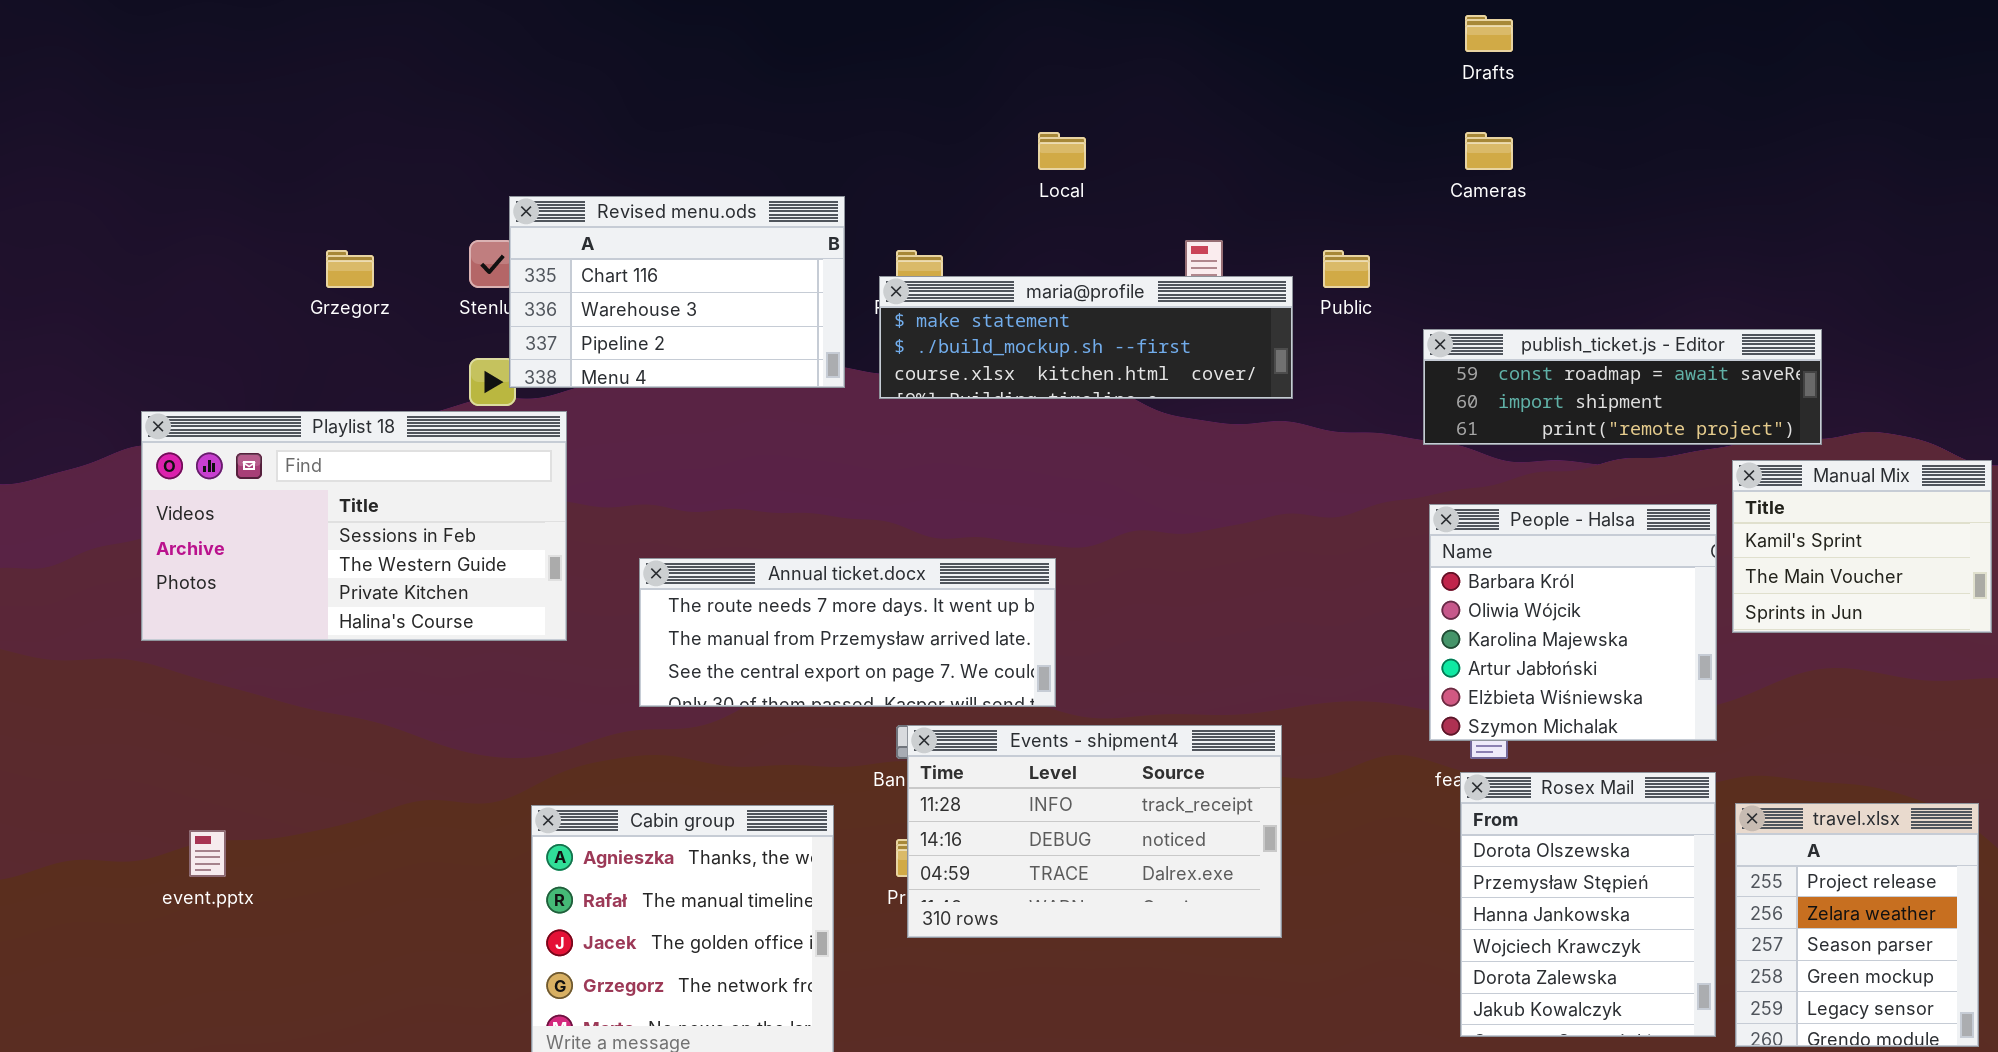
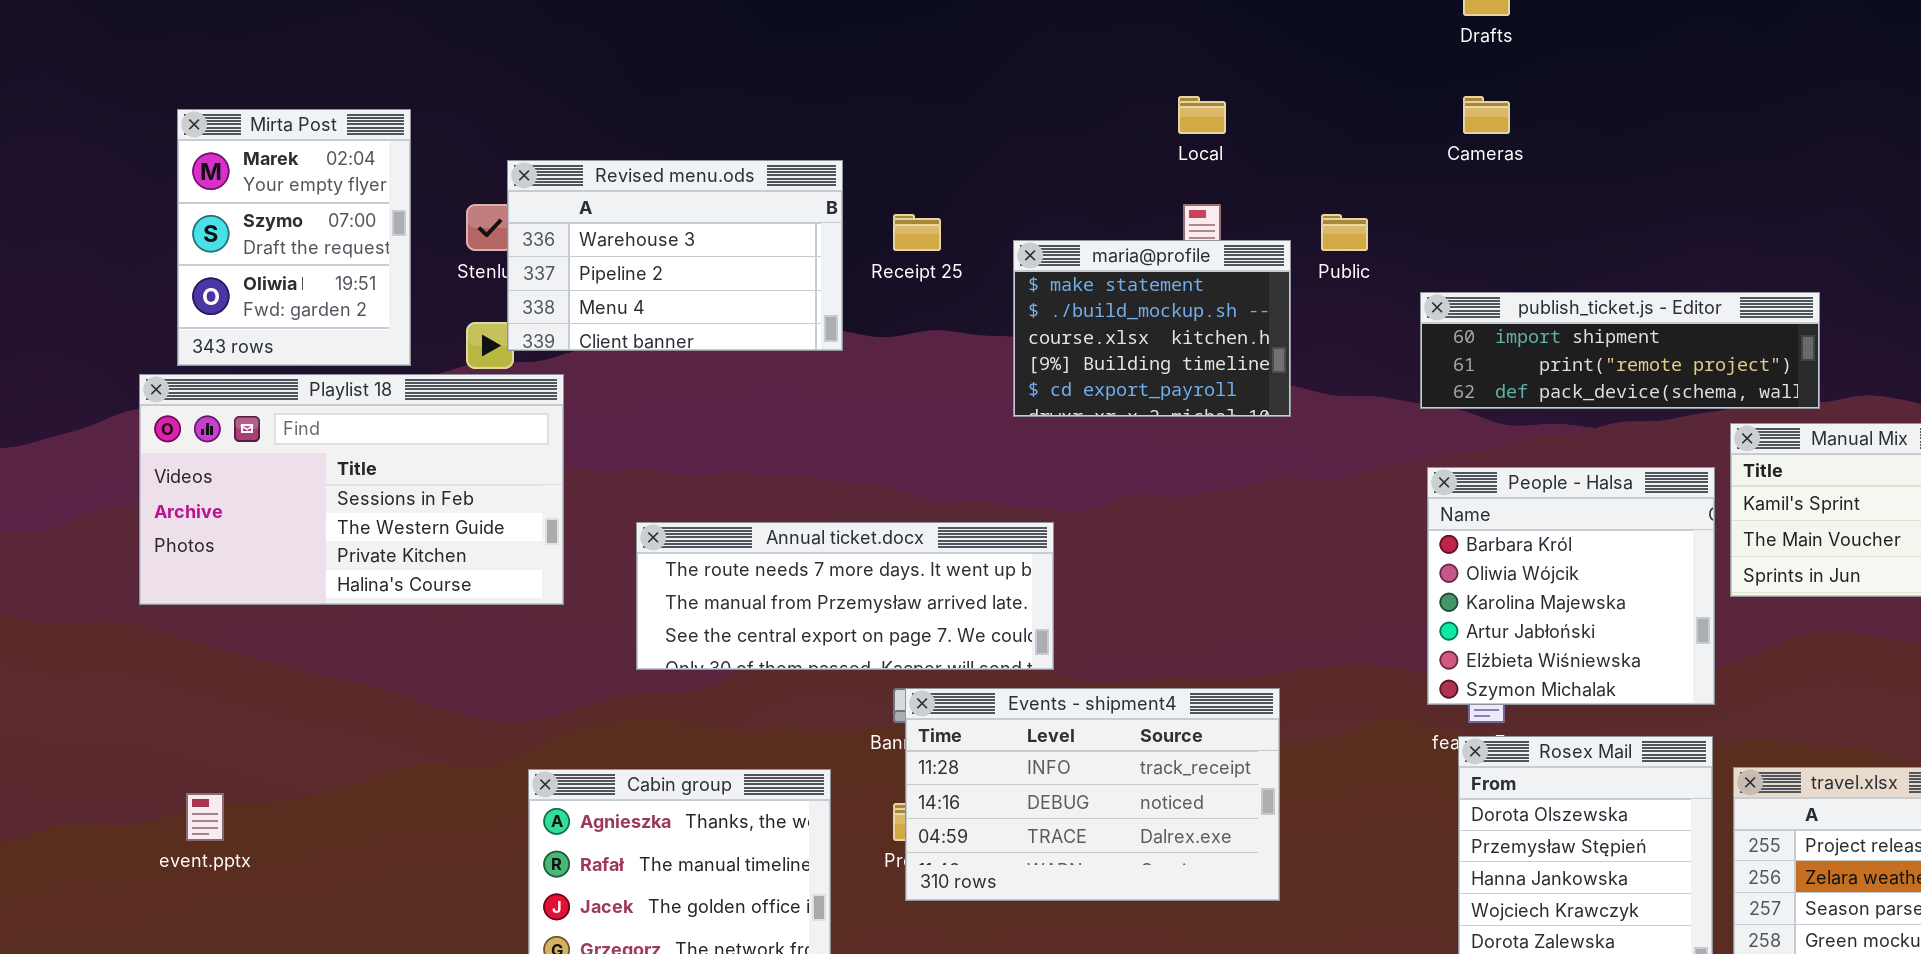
Local: [1038,132,1086,170] -> [1178,96,1226,134], moved
Mirta Post: none -> [177,109,411,366], opened
Revised menu.ods: [509,196,845,388] -> [507,160,843,351], scrolled down 1 row
maria@profile: [879,276,1293,399] -> [1013,240,1291,417], resized
publish_ticket.js - Editor: [1423,329,1822,445] -> [1420,292,1820,409], scrolled down 1 row

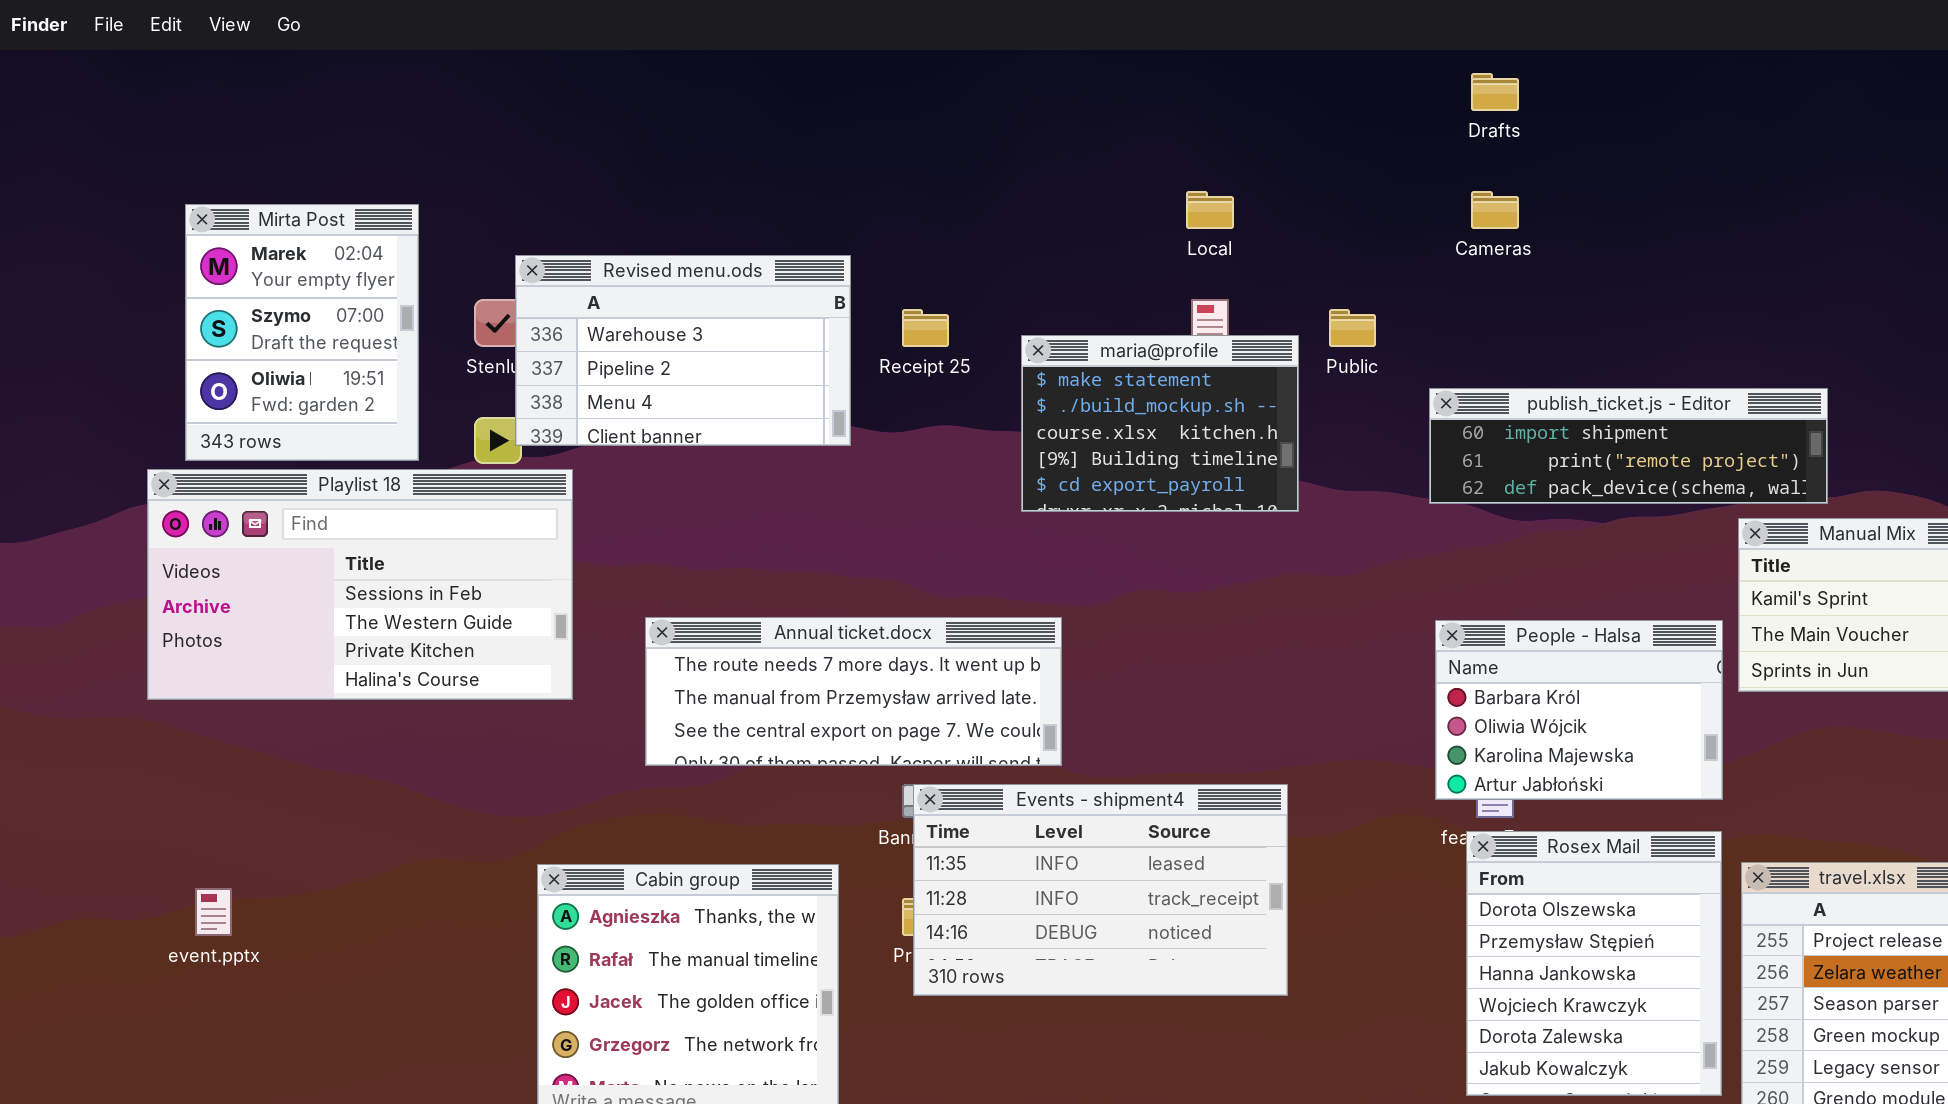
People - Halsa: [1427,467,1715,705] -> [1435,620,1723,800], resized
Events - shipment4: [905,688,1280,901] -> [913,784,1288,996], scrolled up 1 row

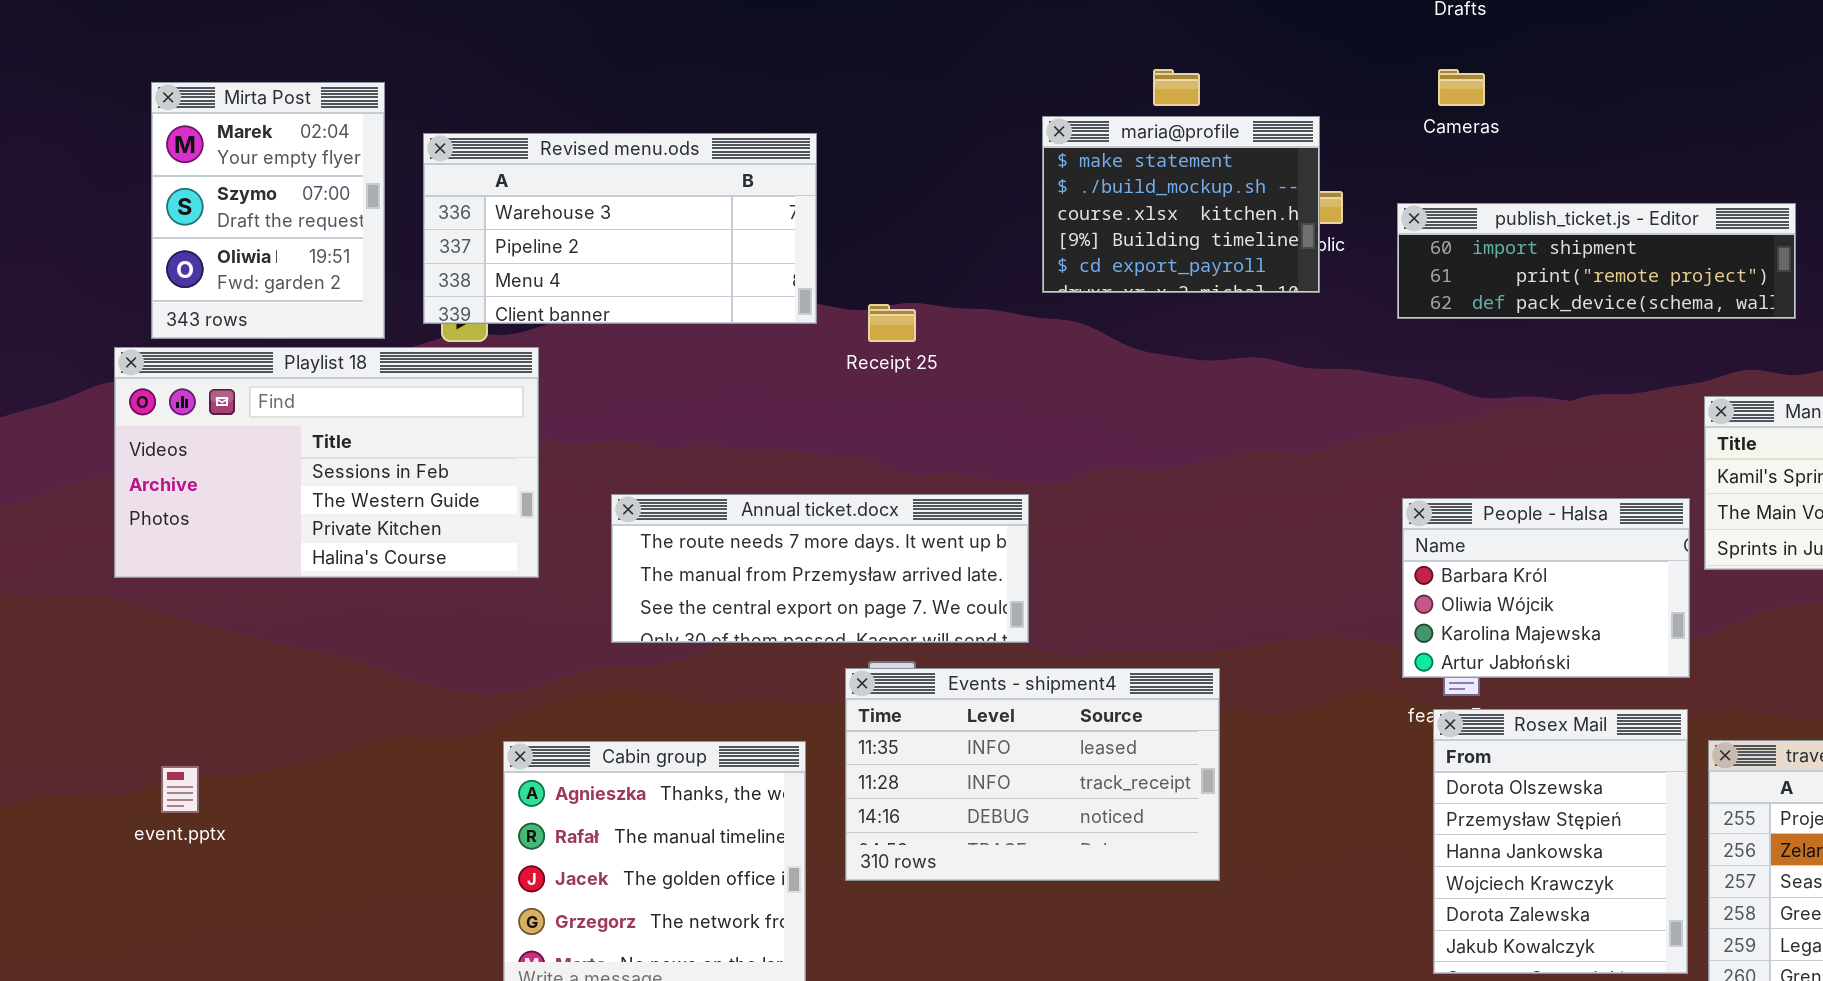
Revised menu.ods: [515,255,851,446] -> [423,133,817,324], resized
Receipt 25: [902,309,949,347] -> [868,304,916,342], moved
maria@profile: [1021,335,1299,512] -> [1042,116,1320,293], moved
publish_ticket.js - Editor: [1429,388,1828,504] -> [1397,203,1796,319], moved
Events - shipment4: [913,784,1288,996] -> [845,668,1220,881], moved

